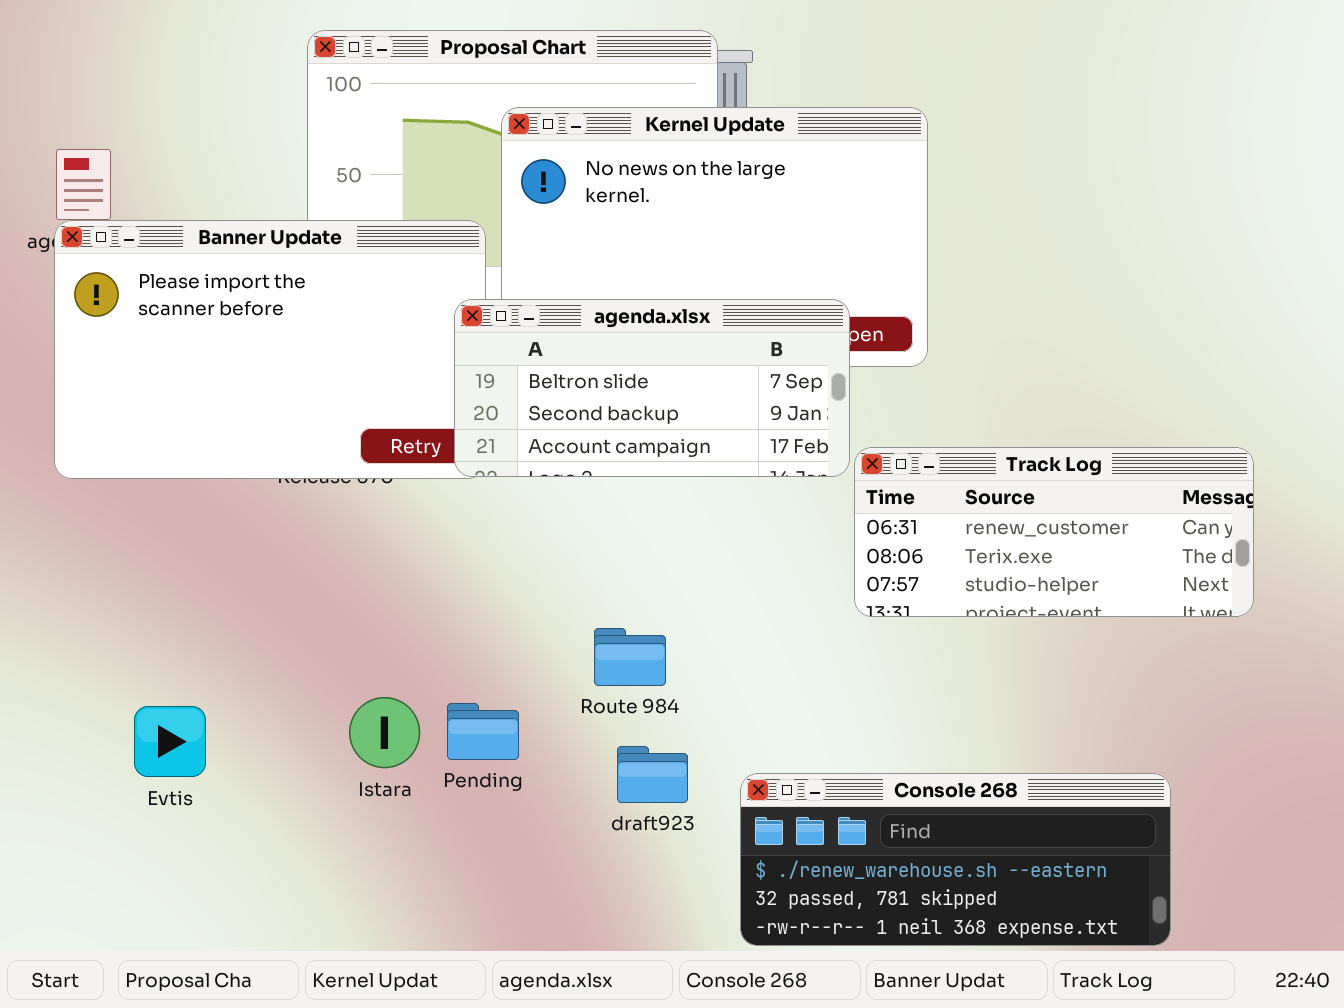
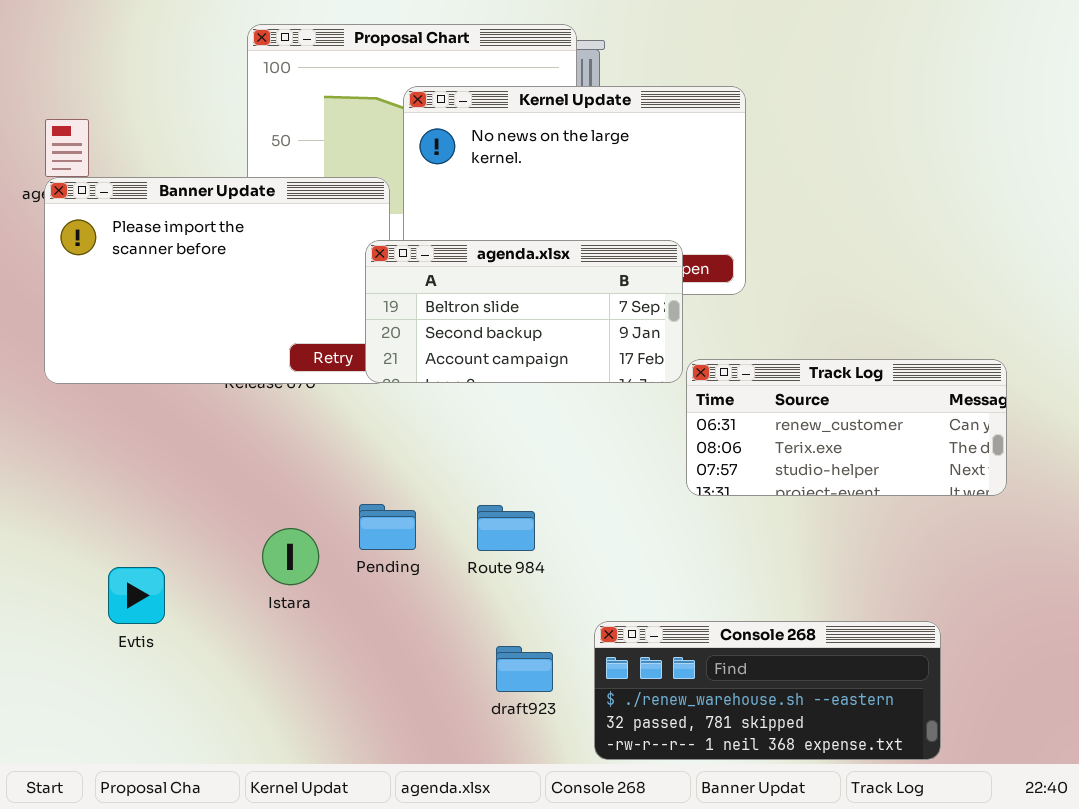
Istara: [349,697,420,768] -> [262,528,319,585], moved
Pending: [447,703,519,760] -> [359,504,416,550], moved
draft923: [617,746,688,803] -> [496,646,553,692], moved

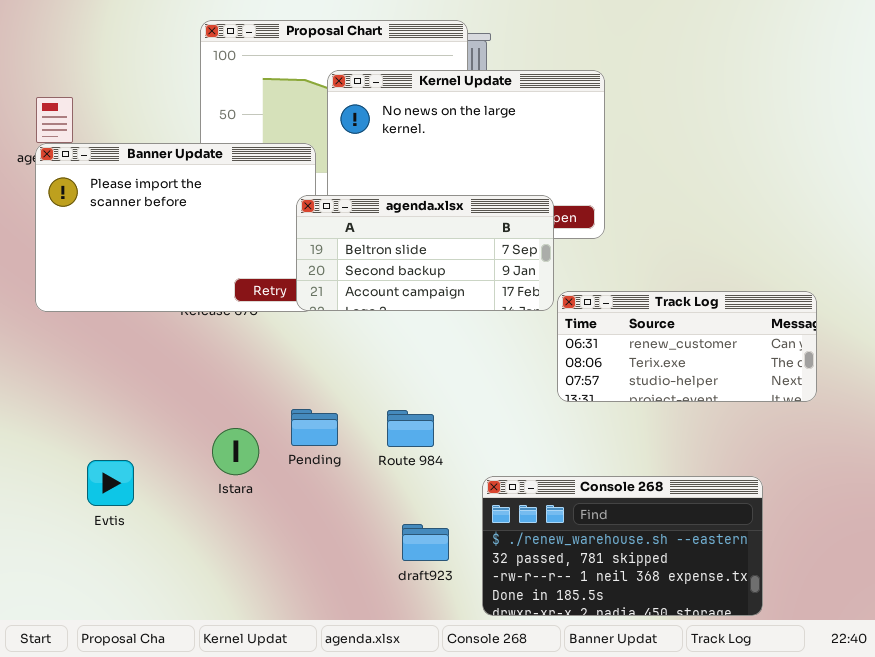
Console 268: [594,621,941,760] -> [482,476,763,616], resized

